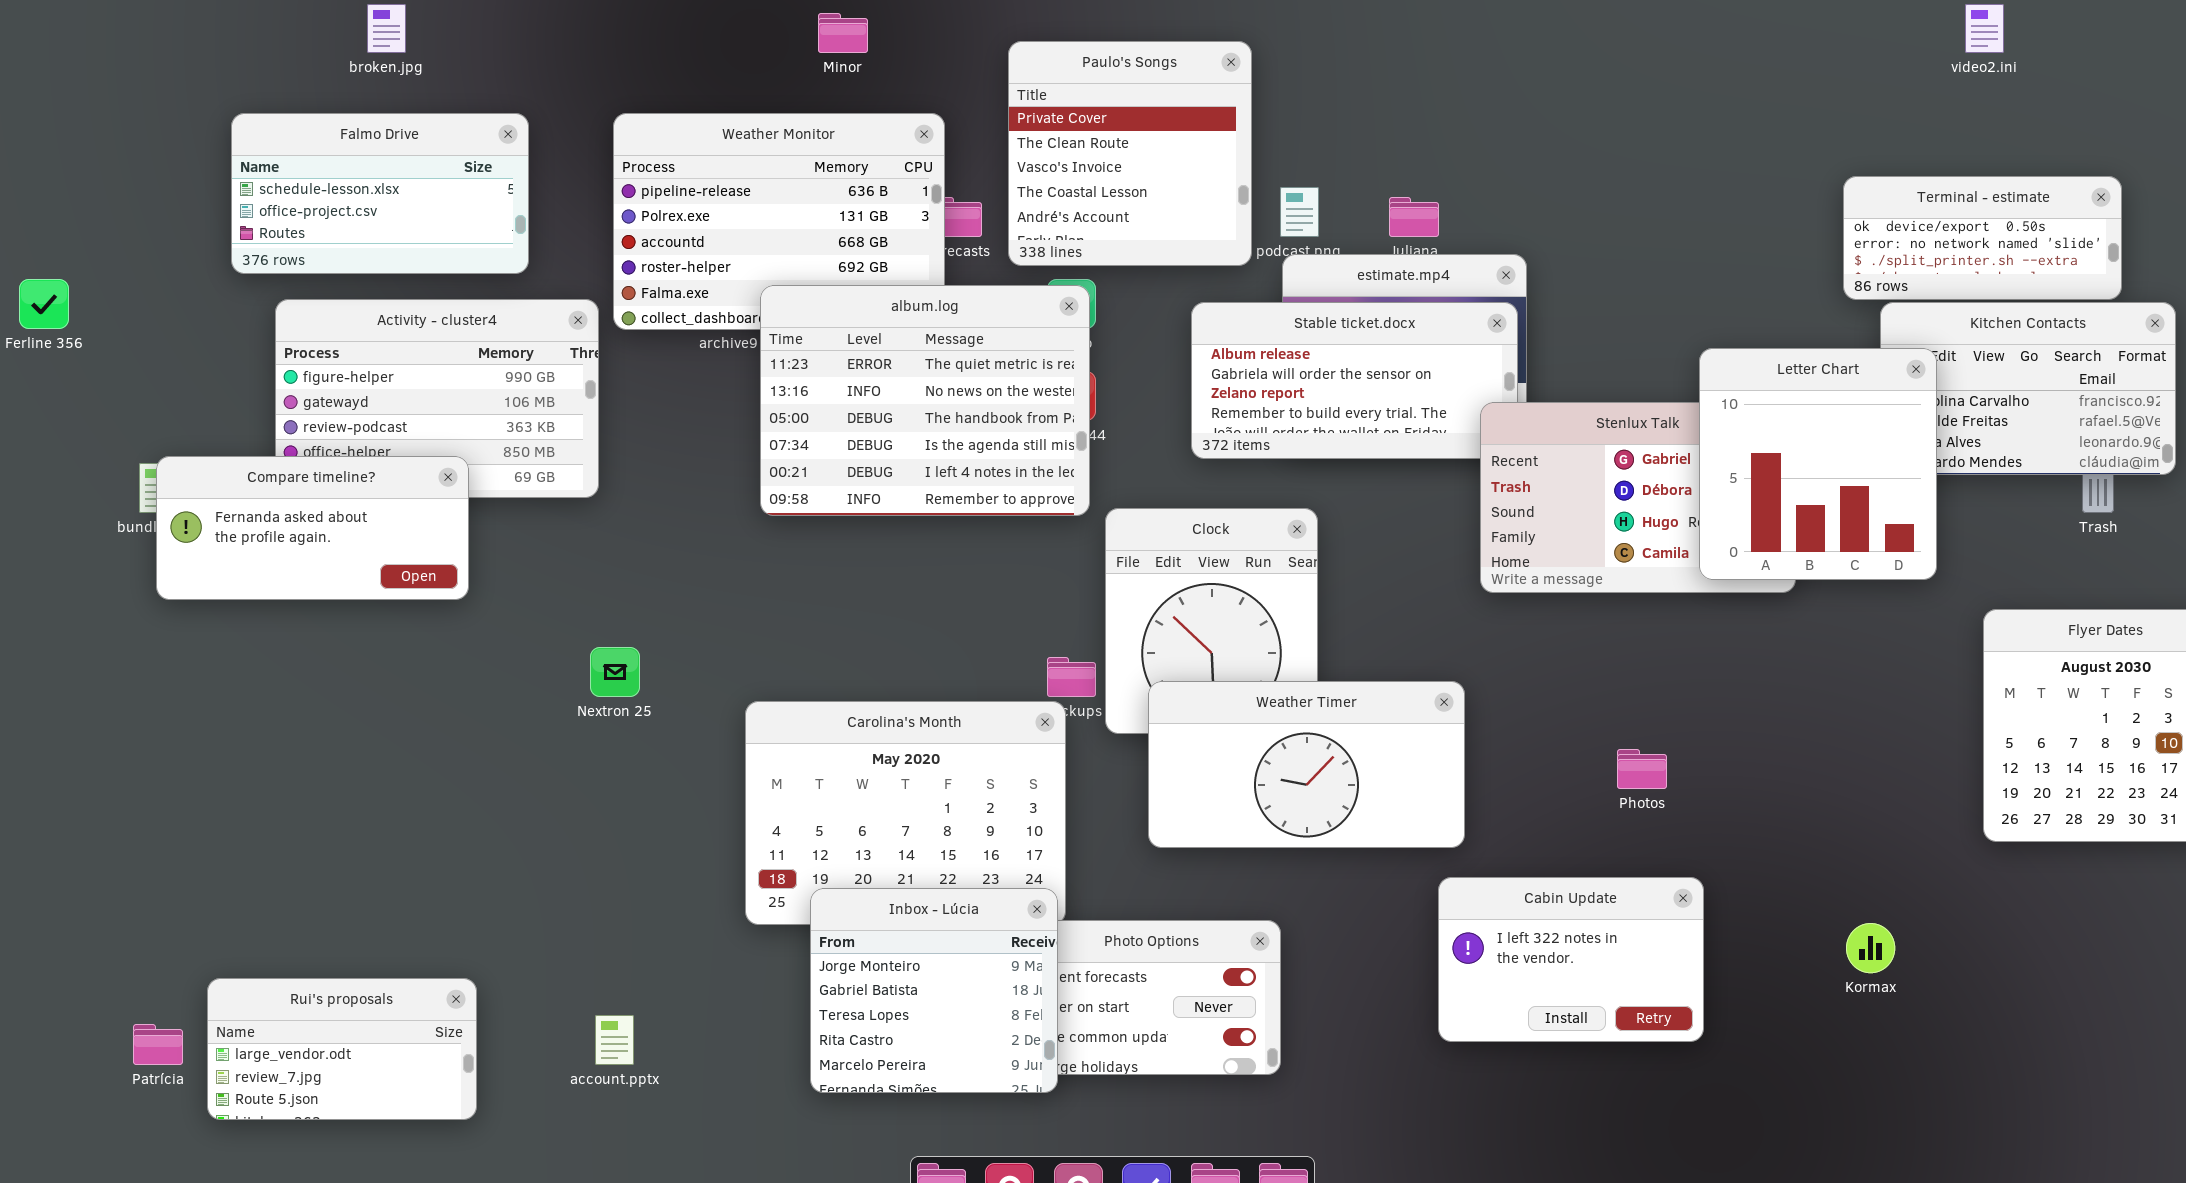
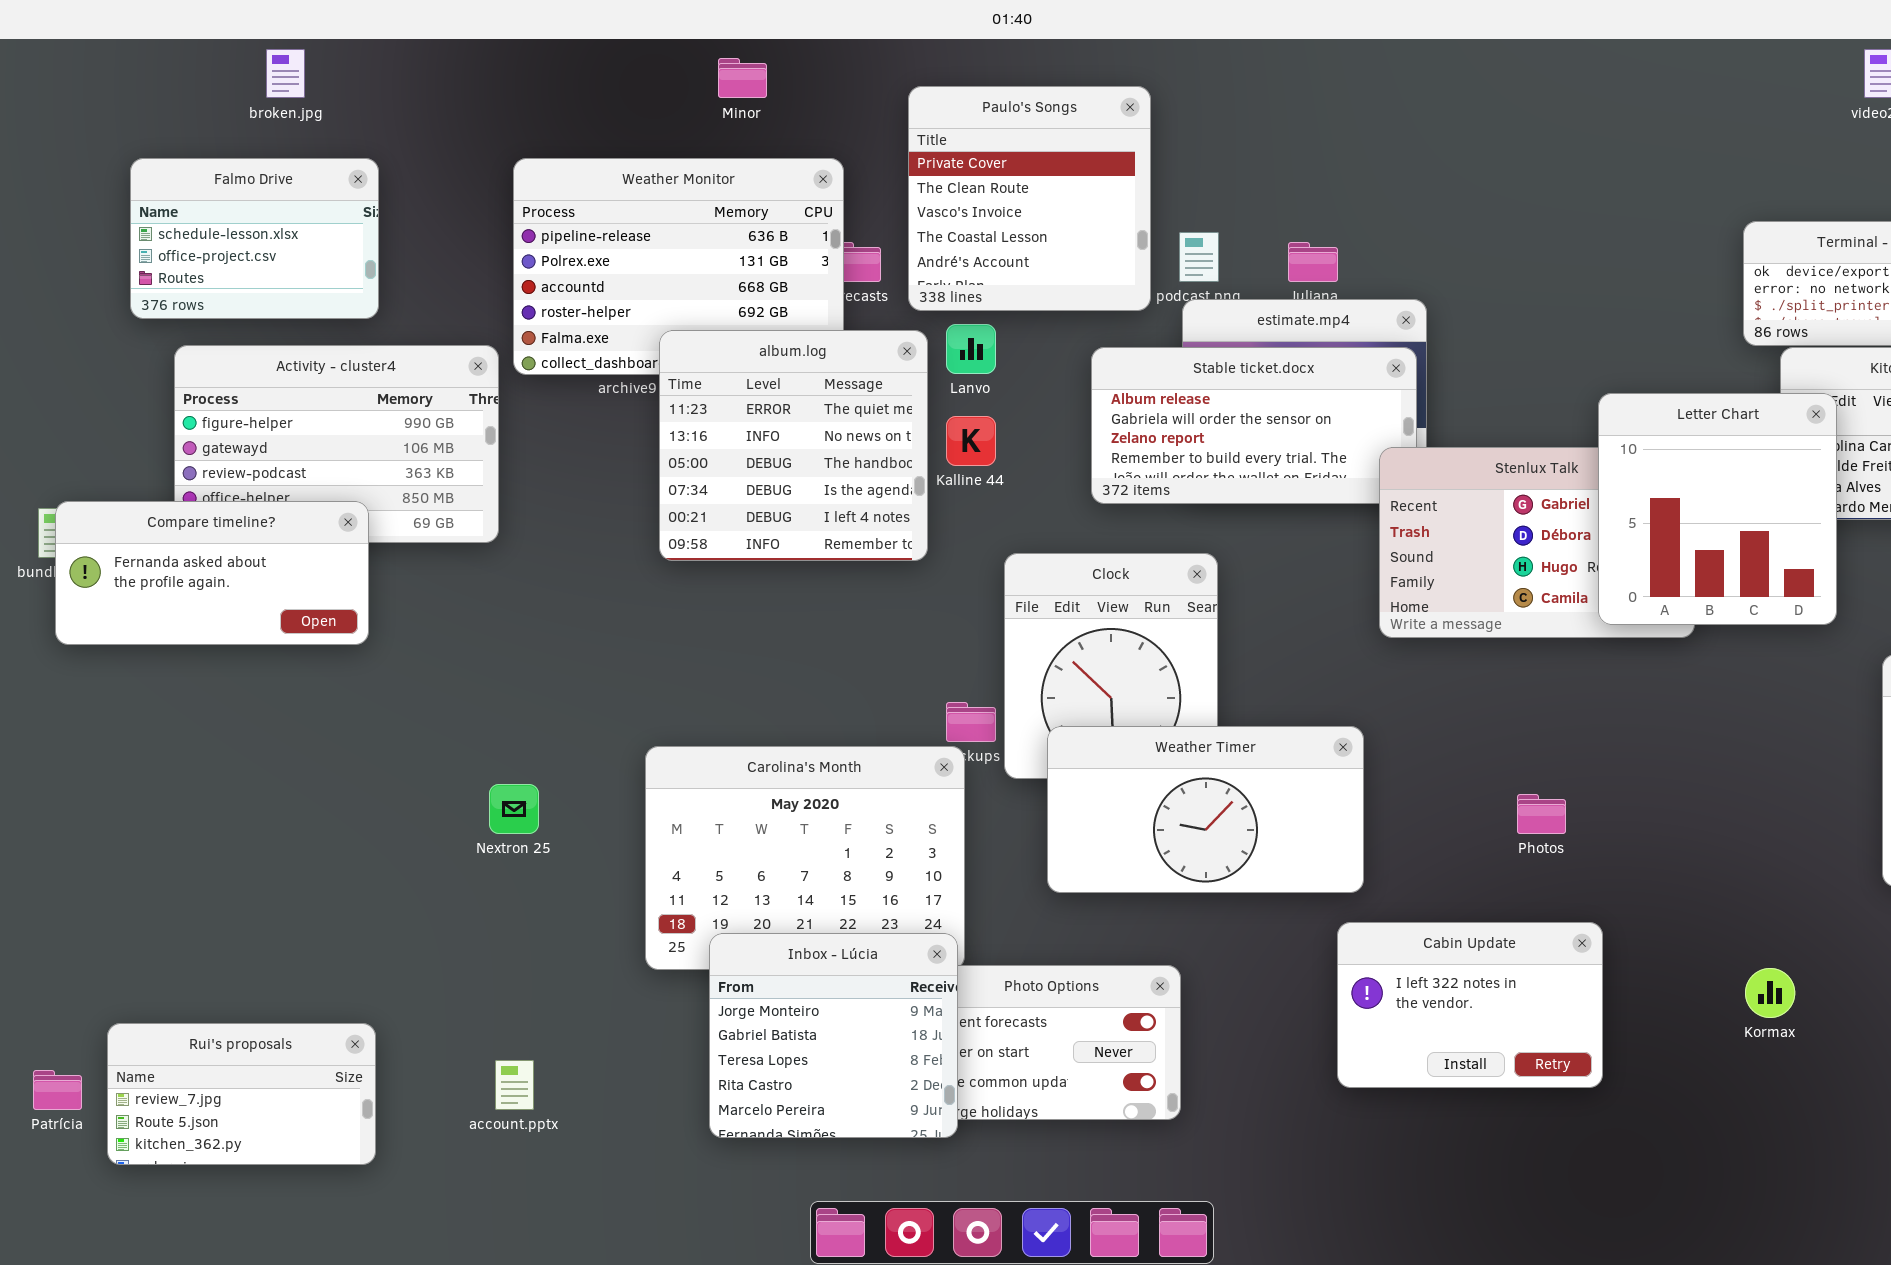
Falmo Drive: [231,113,529,274] -> [130,158,379,319], resized
album.log: [760,285,1090,516] -> [659,330,928,561], resized
Nextron 25: [590,647,640,697] -> [489,784,539,834], moved
Rui's proposals: [207,978,477,1120] -> [107,1023,376,1165], scrolled down 1 row

